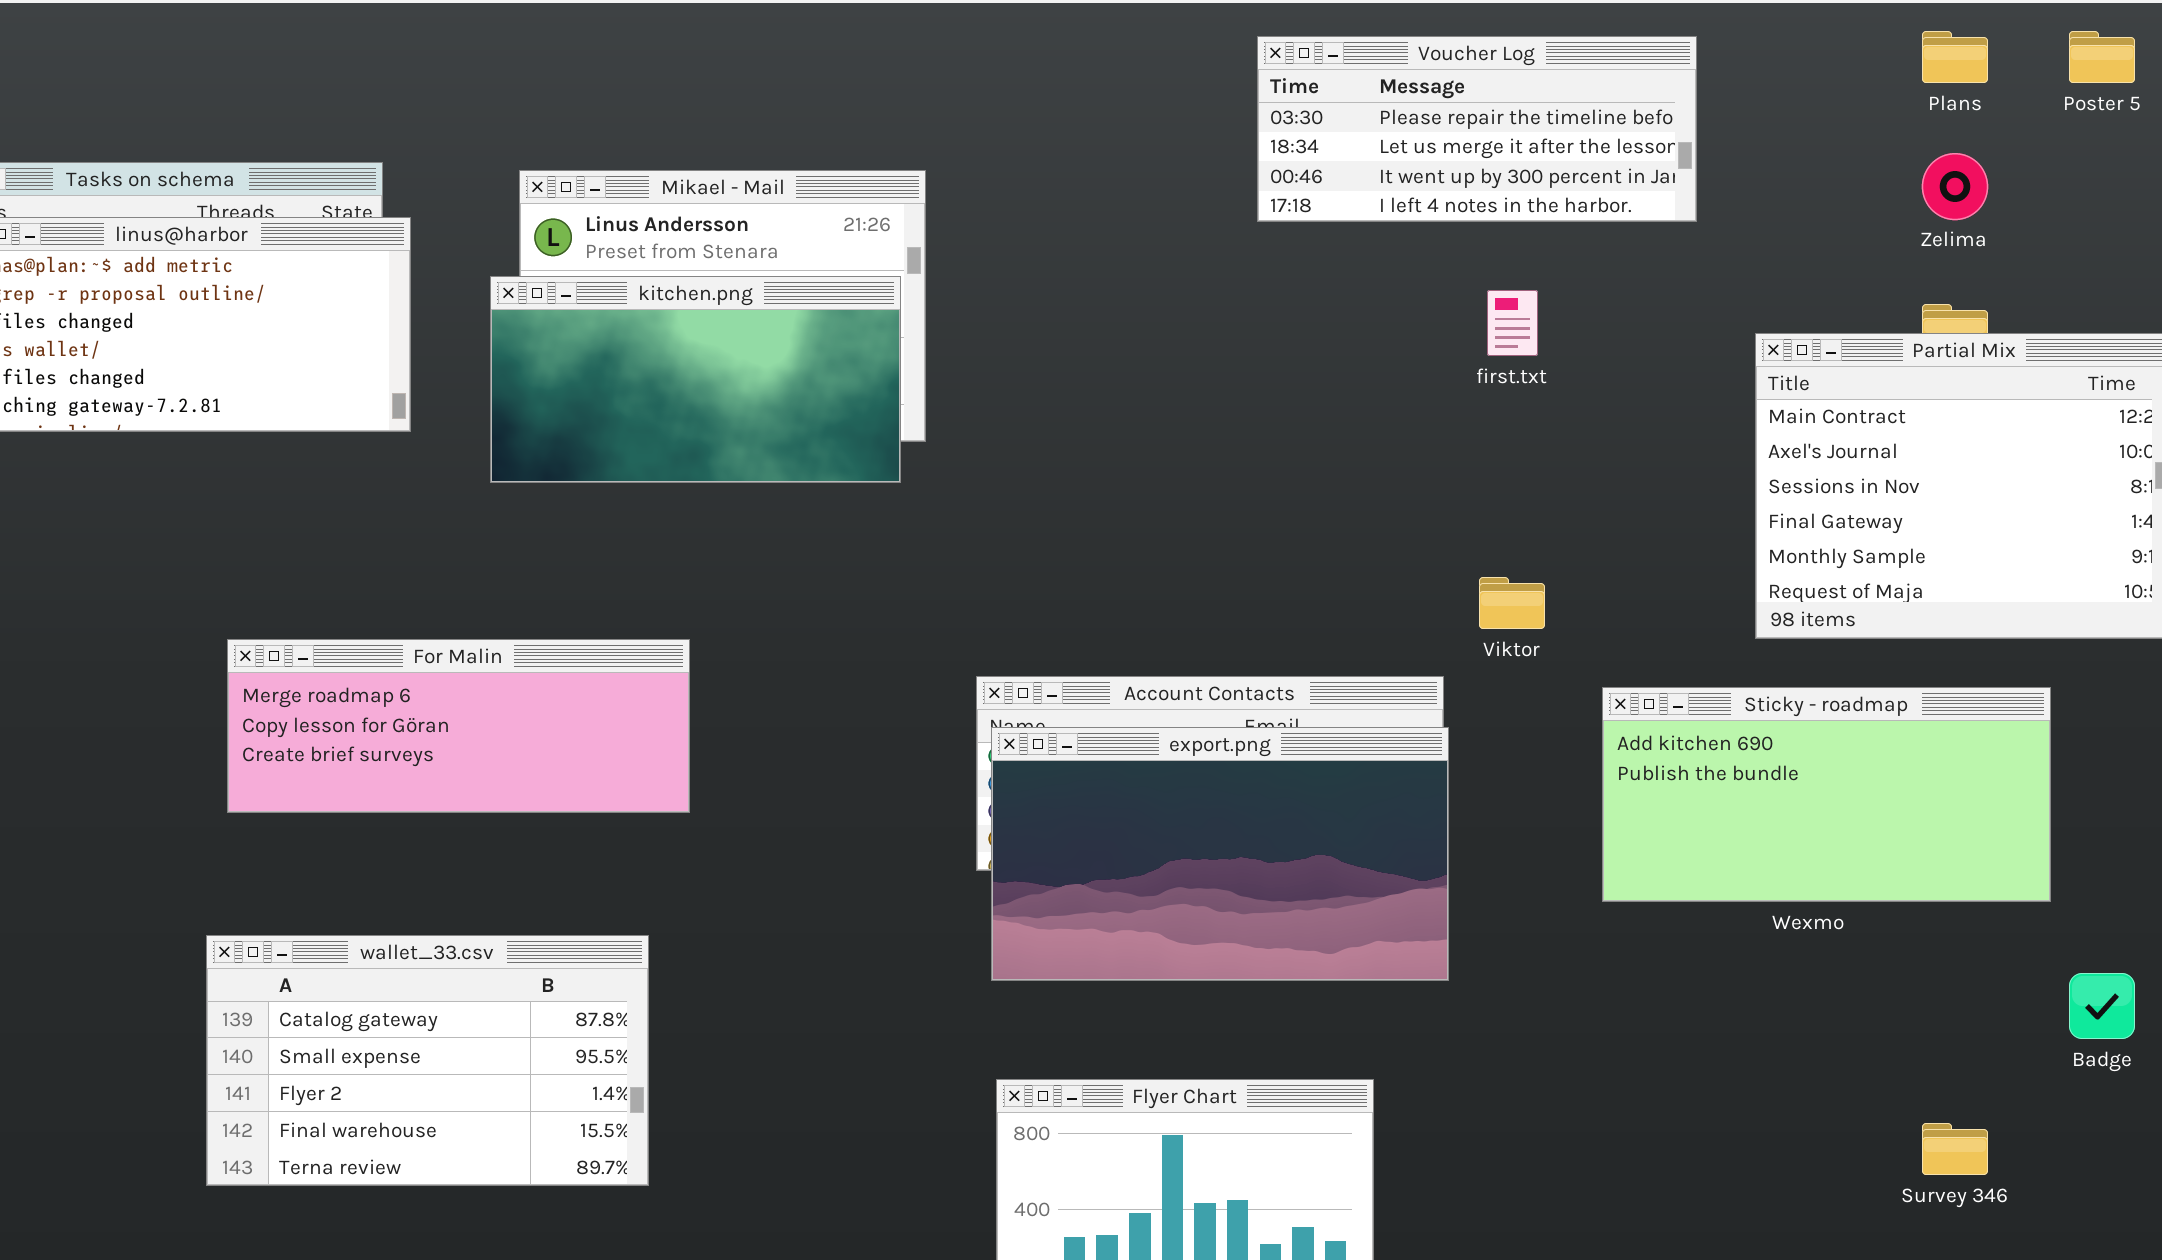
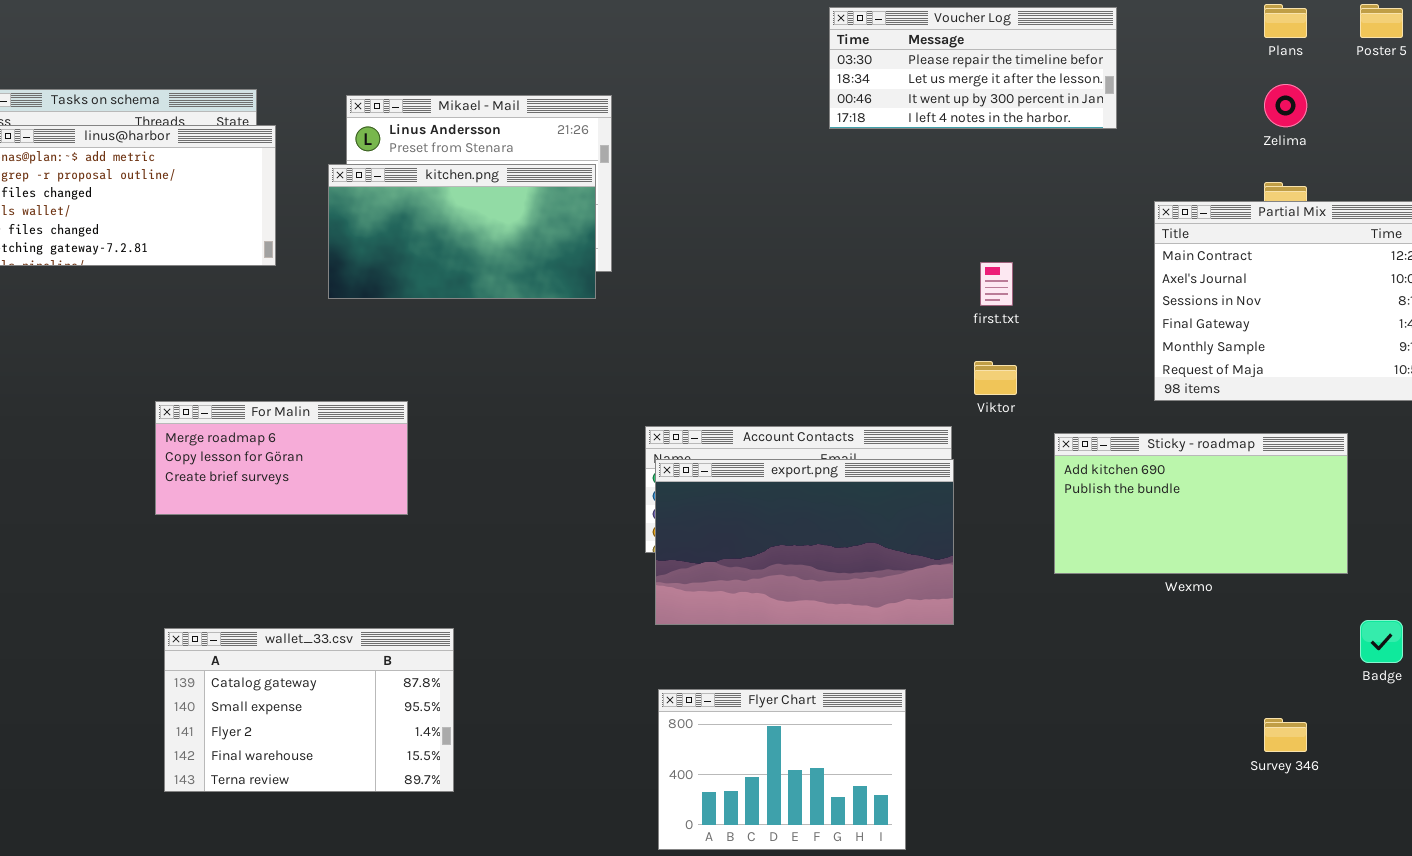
first.txt: [1487,290,1538,356] -> [980,262,1013,306], moved
For Malin: [227,639,690,813] -> [155,401,408,515], resized
wallet_33.csv: [206,935,649,1186] -> [164,628,454,792], moved

